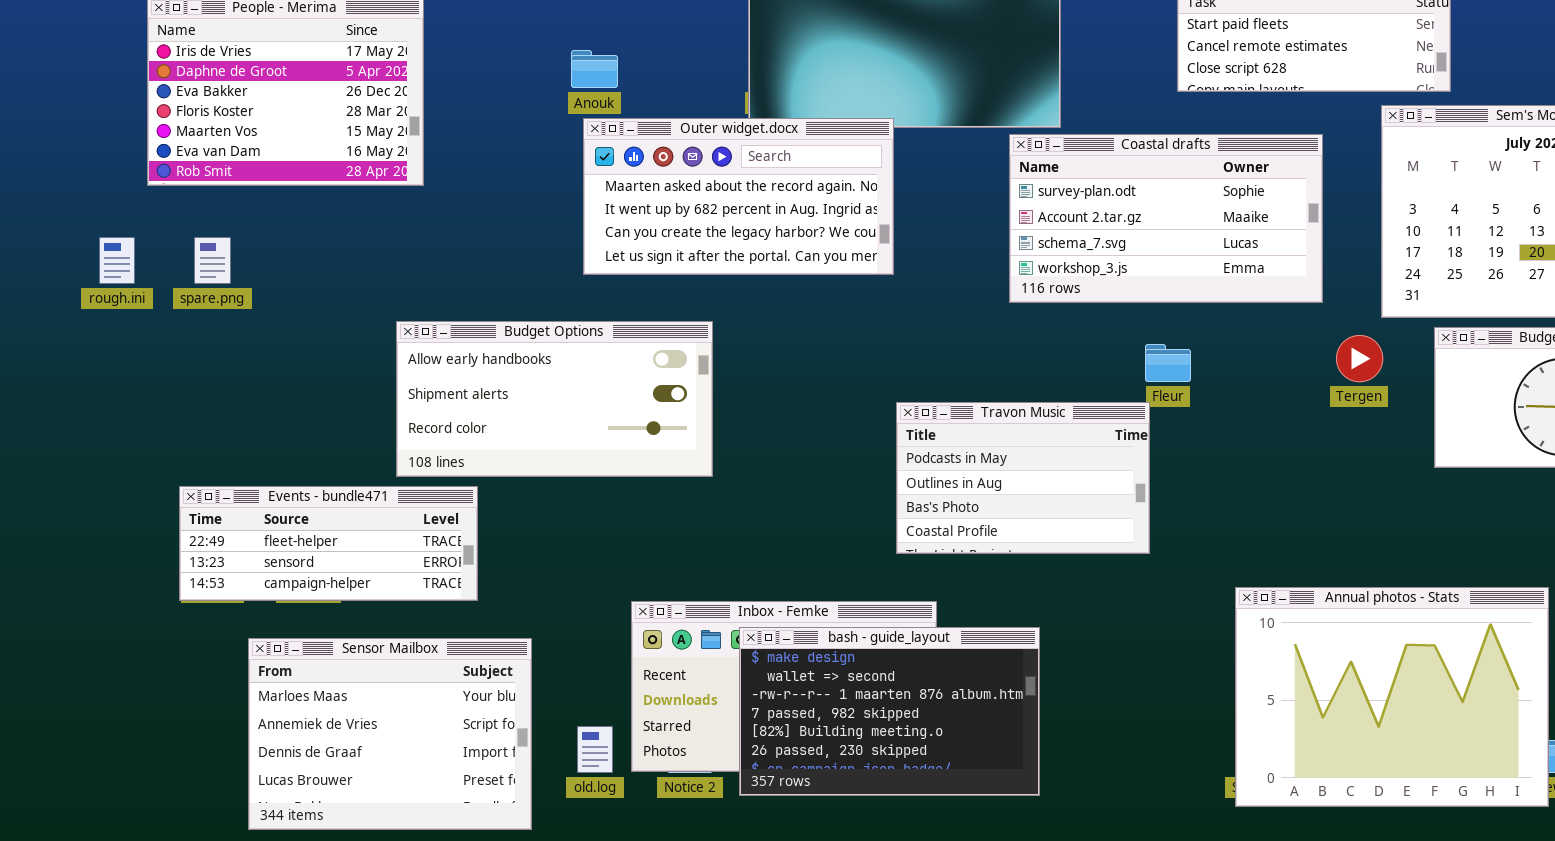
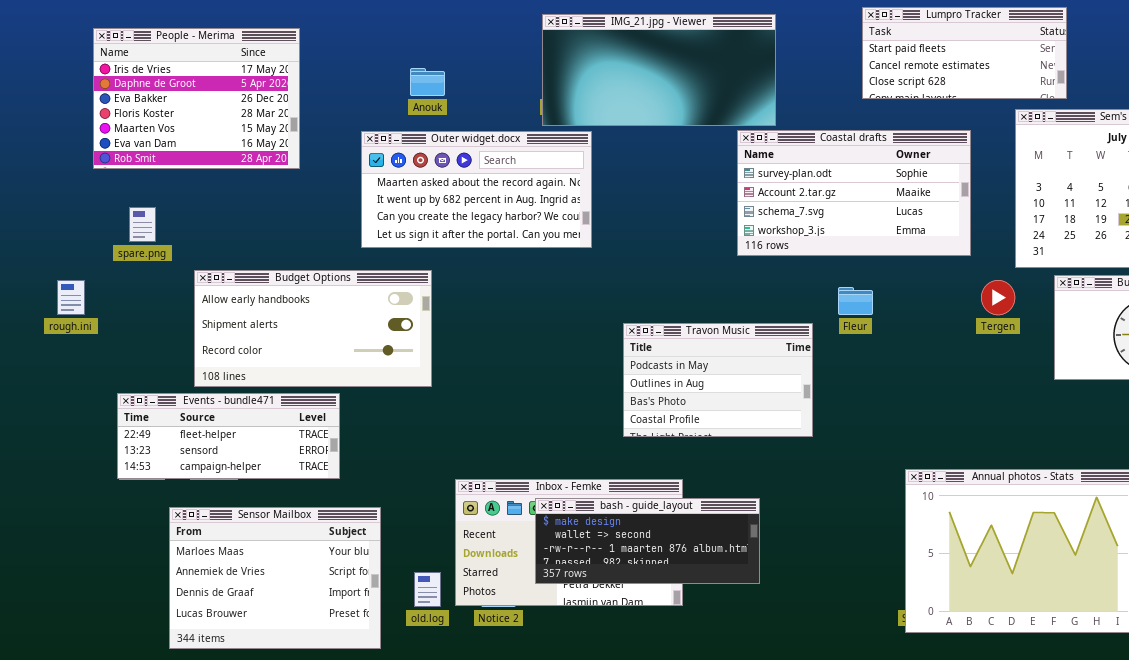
Outer widget.docx: [583,118,894,275] -> [361,131,592,248], moved
rough.ini: [99,237,135,284] -> [57,280,85,315], moved
Budget Options: [396,321,713,477] -> [194,270,432,387], moved
Travon Music: [896,402,1150,554] -> [623,323,813,437], moved
bash - guide_layout: [739,627,1040,796] -> [535,498,760,584], resized

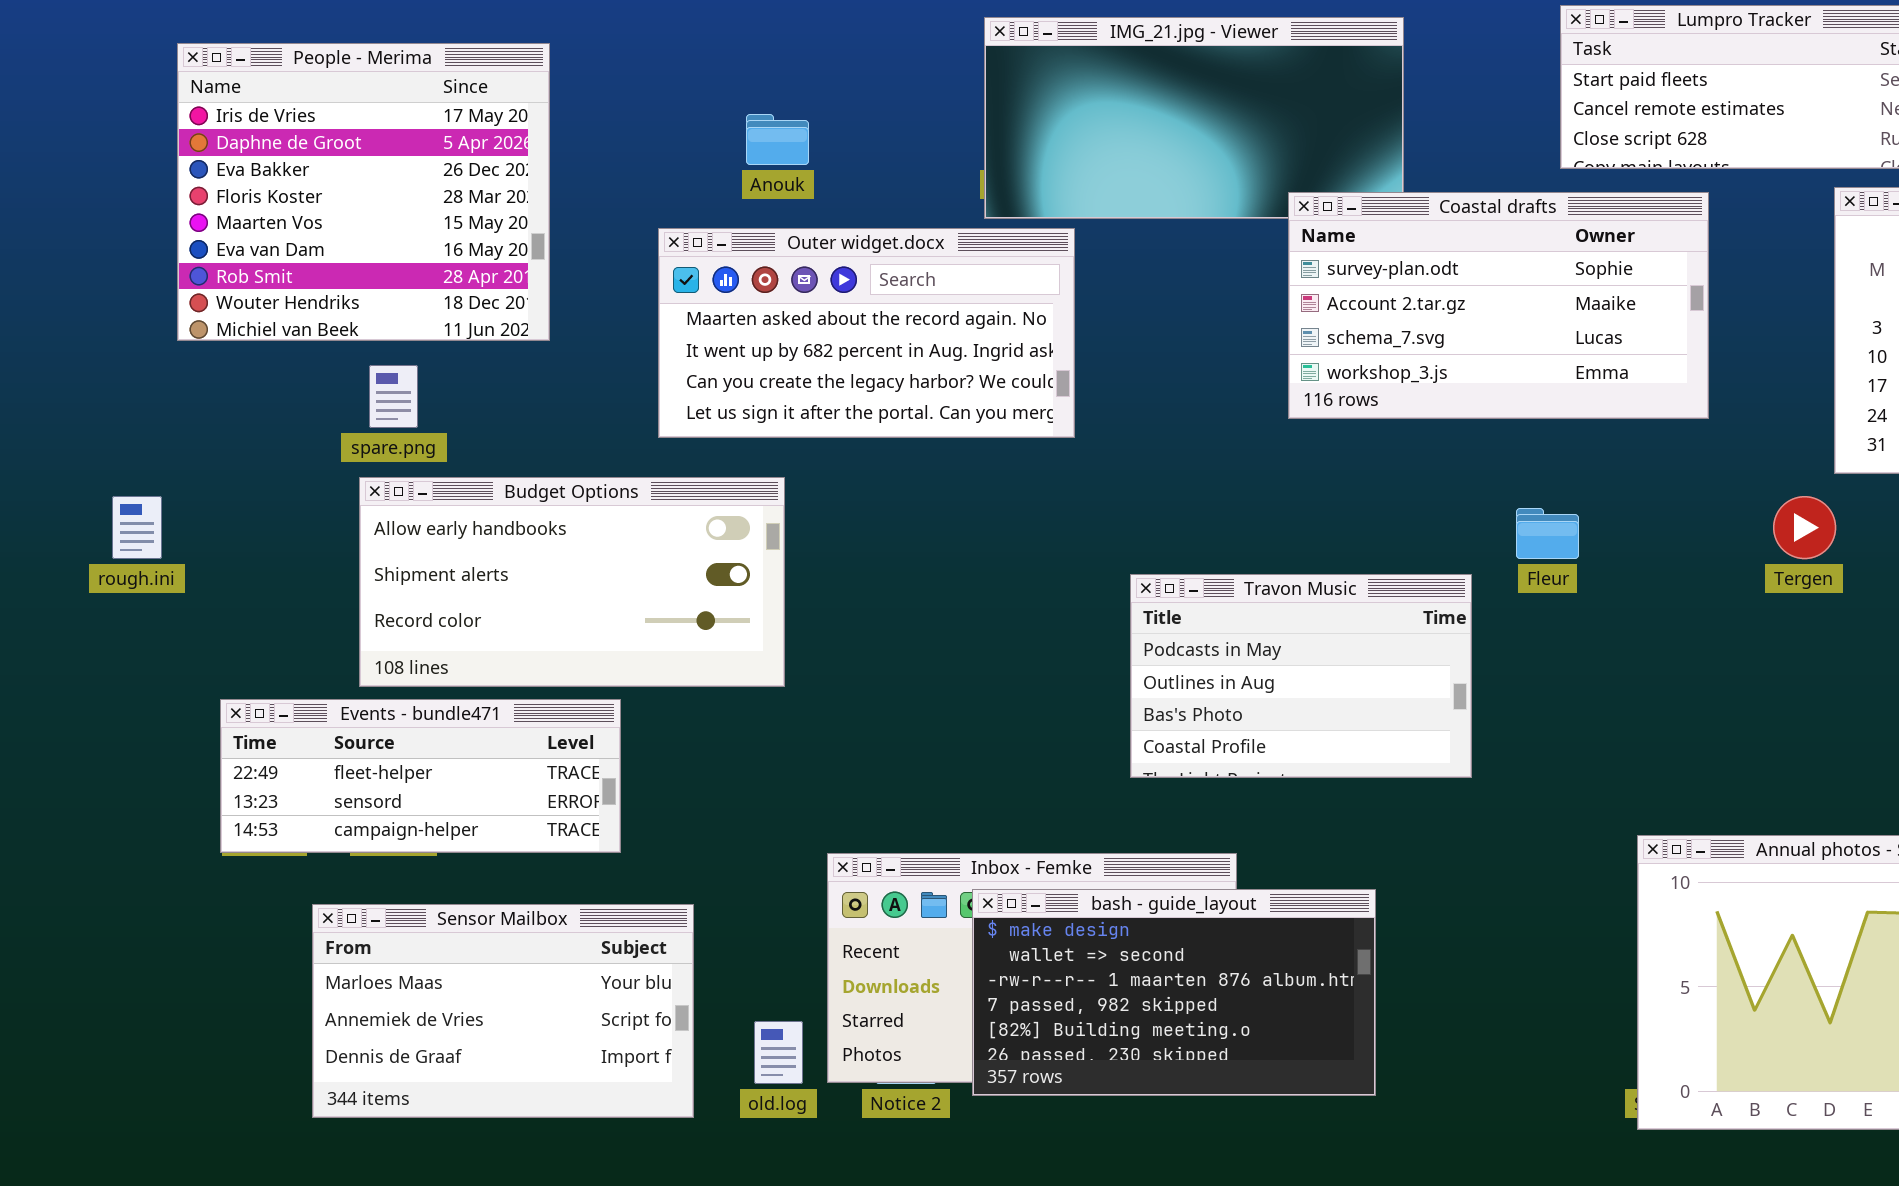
People - Merima: [93,28,300,169] -> [177,43,550,341], resized
Coastal drafts: [737,130,971,256] -> [1288,192,1709,419], moved
spare.png: [129,207,156,242] -> [369,365,418,428], moved
bash - guide_layout: [535,498,760,584] -> [972,889,1376,1096], resized
Sensor Mailbox: [169,507,381,649] -> [312,904,694,1118], resized

